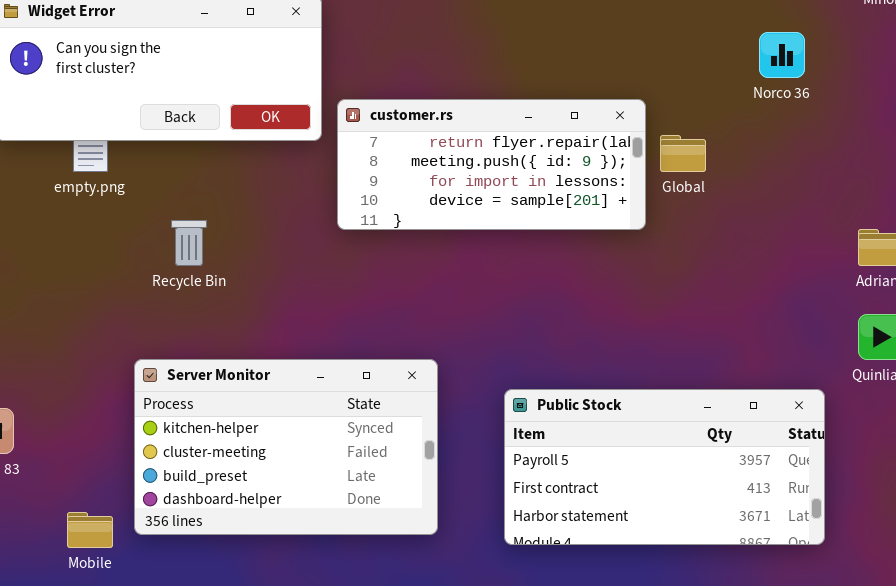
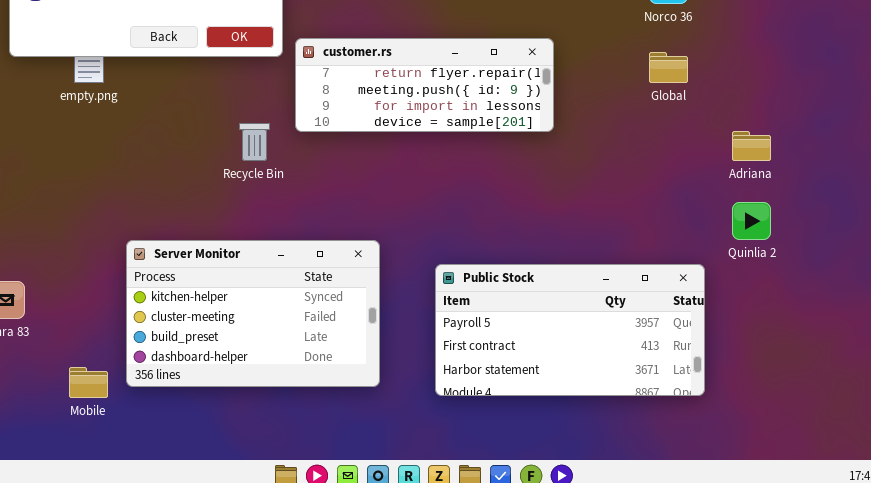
customer.rs: [337,99,646,230] -> [295,38,554,132], resized
Global: [660,135,706,172] -> [649,52,688,83], moved
Recycle Bin: [171,220,207,266] -> [239,123,270,161], moved

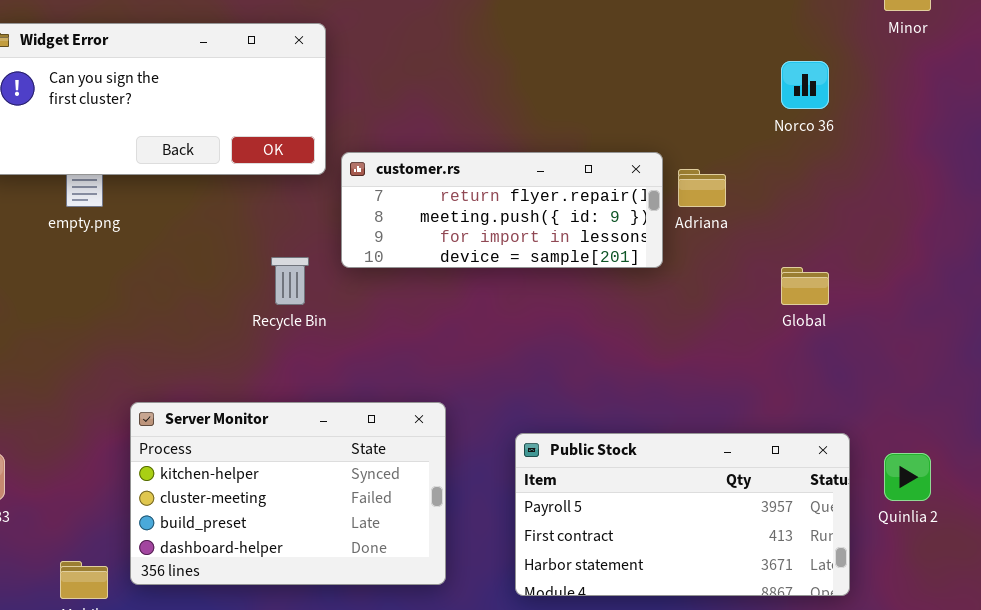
Global: [649,52,688,83] -> [781,267,829,305], moved
Adriana: [732,131,771,161] -> [678,169,726,207], moved
Quinlia 2: [732,202,771,240] -> [884,453,931,501], moved

